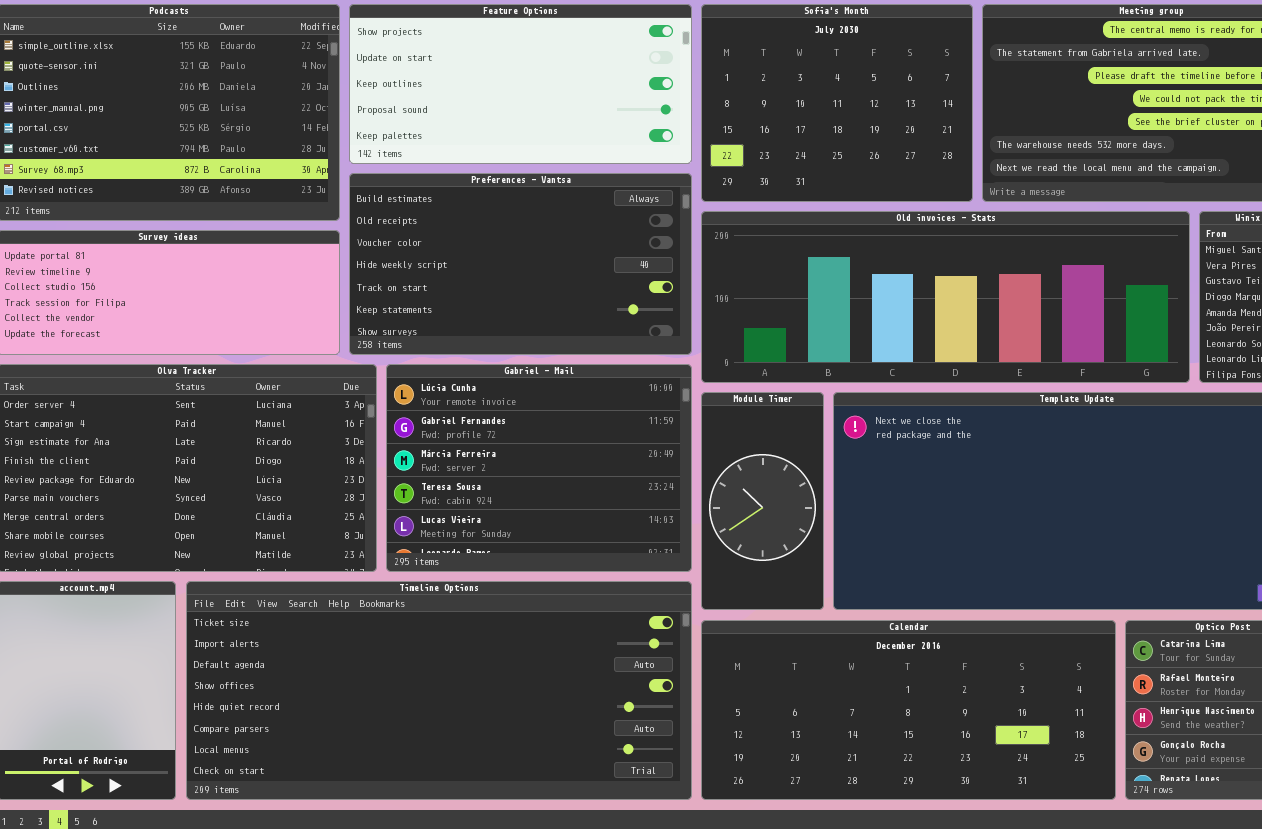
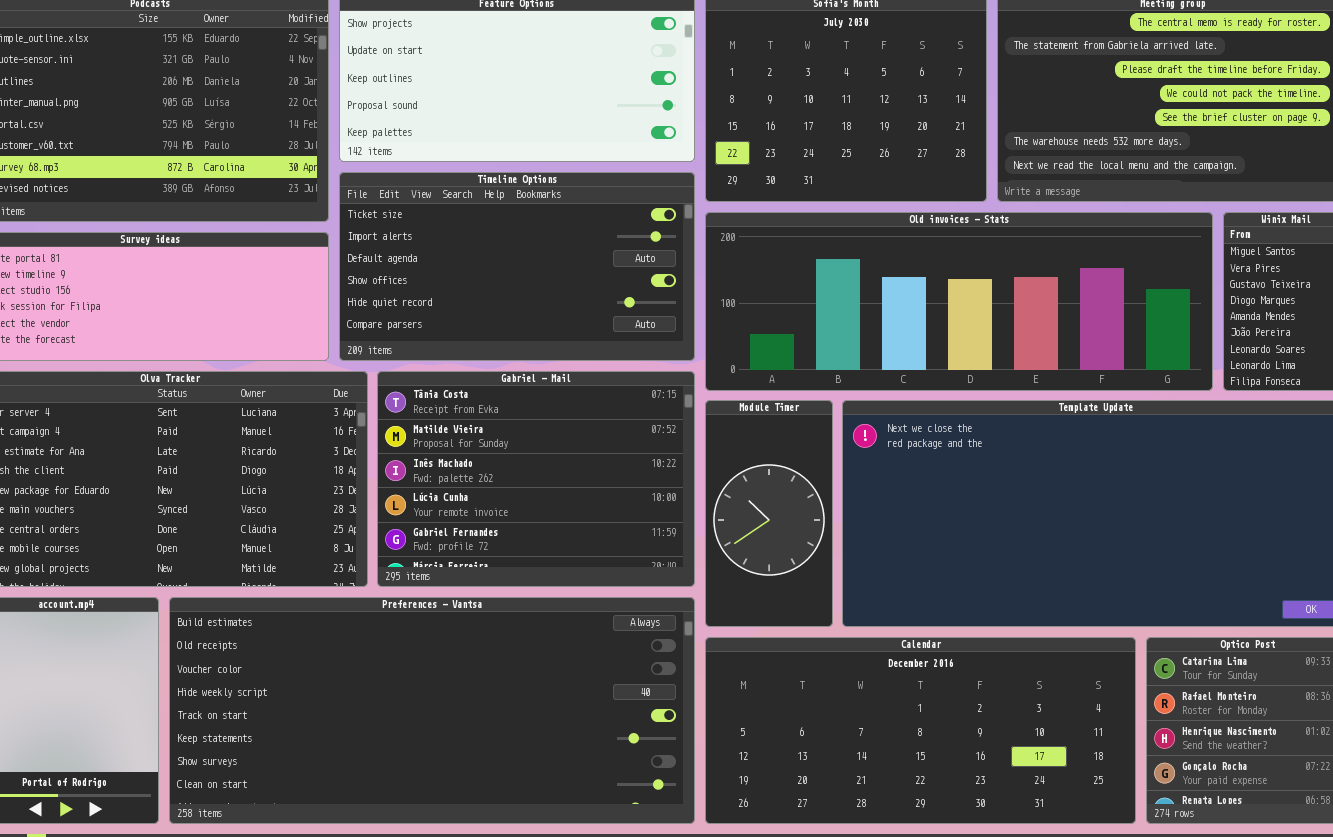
Preferences - Vantsa: [349,173,692,355] -> [169,597,695,824], moved, resized
Gabriel - Mail: [386,364,692,572] -> [377,371,695,587], scrolled up 3 rows
Timeline Options: [186,581,692,800] -> [339,172,695,361], moved, resized

